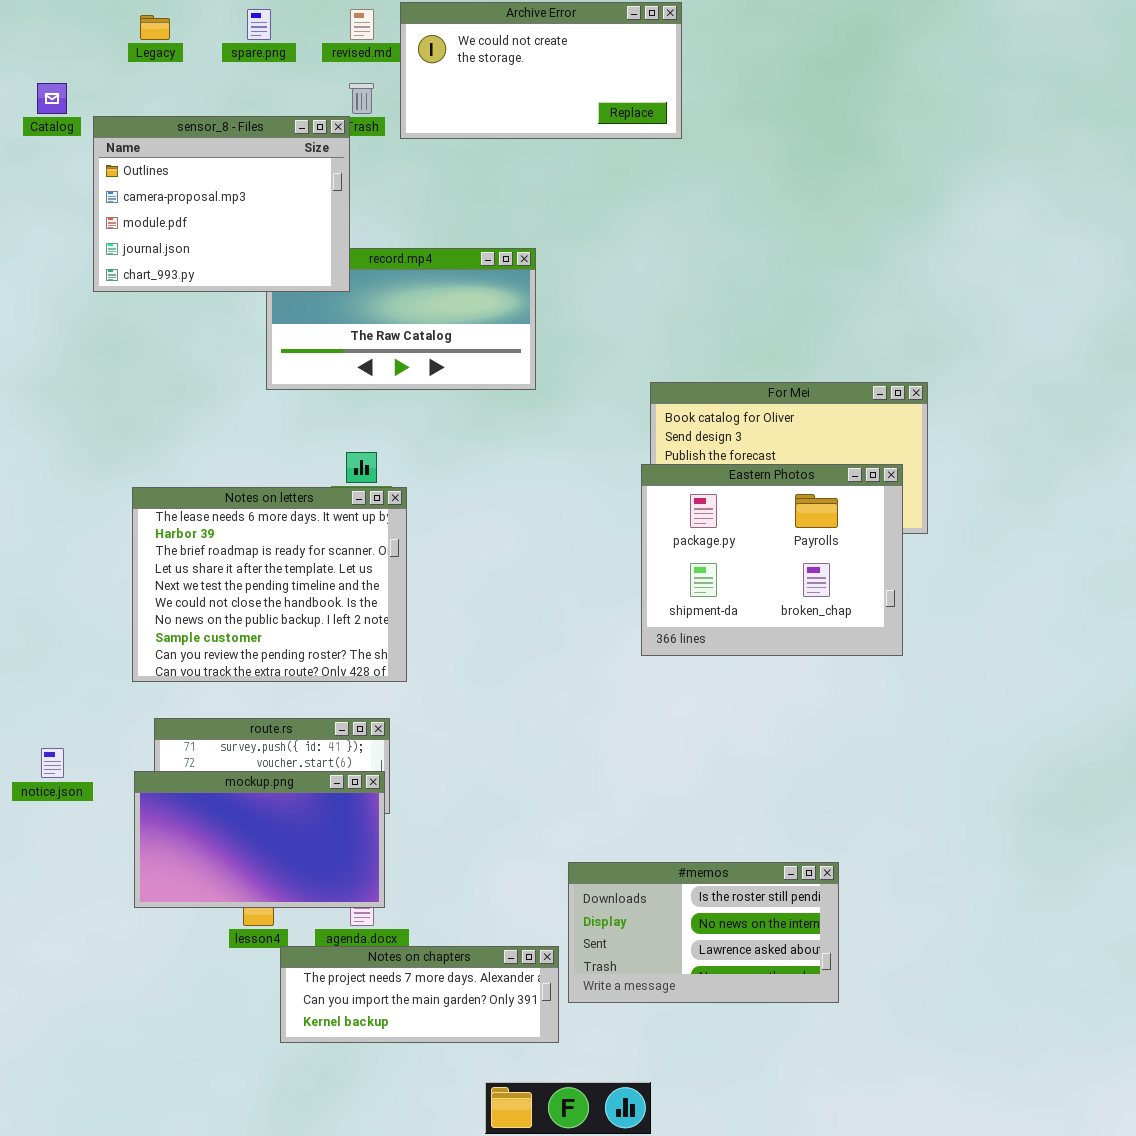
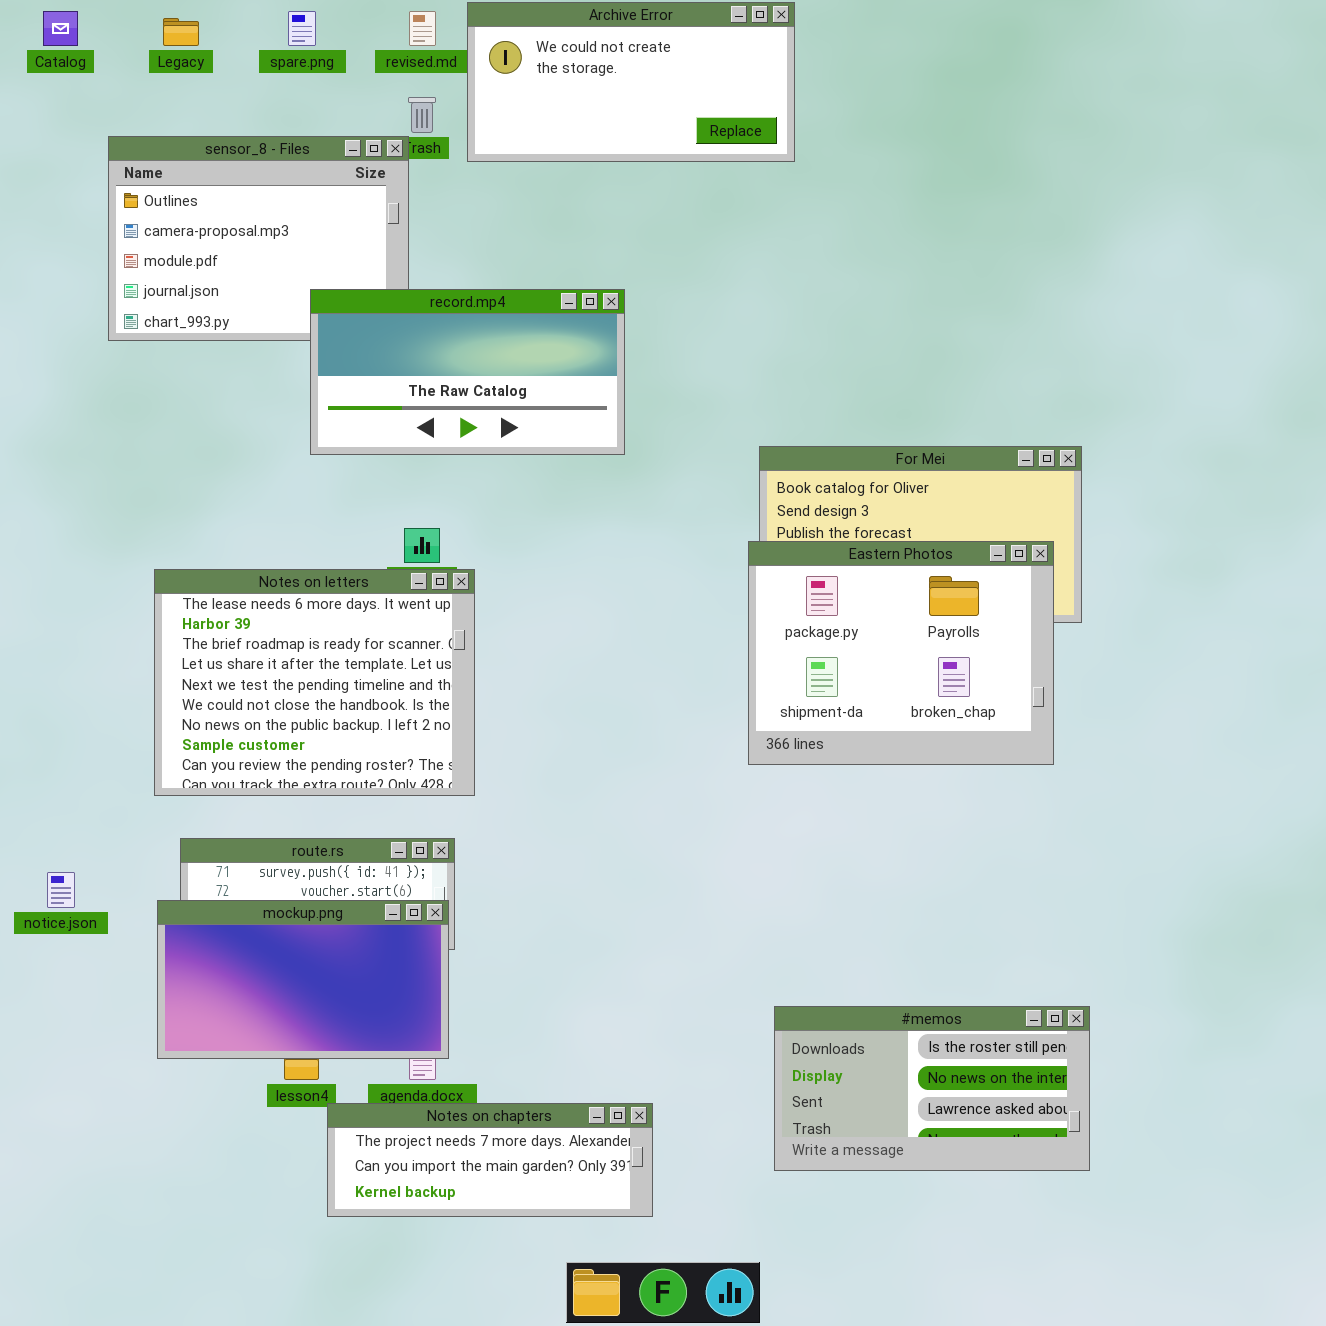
Catalog: [37,83,67,114] -> [43,11,78,46], moved
record.mp4: [266,248,536,390] -> [310,289,625,455], raised
#memos: [568,862,839,1003] -> [774,1006,1090,1171], moved

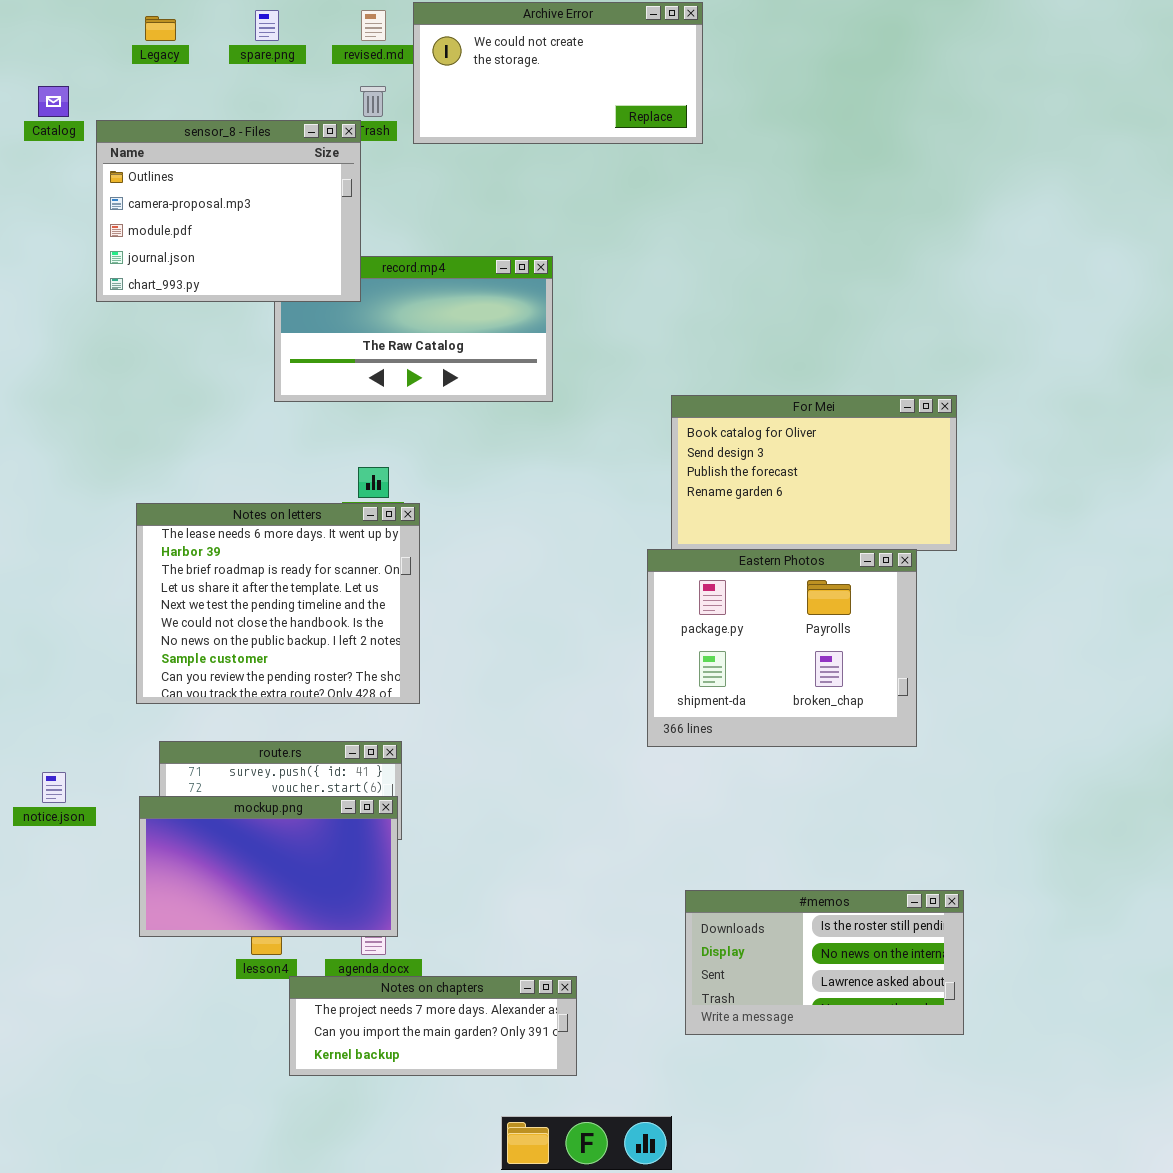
Catalog: [43,11,78,46] -> [38,86,69,117], moved
sensor_8 - Files: [108,136,409,341] -> [96,120,361,302], raised
Eastern Photos: [748,541,1054,765] -> [647,549,917,747], moved

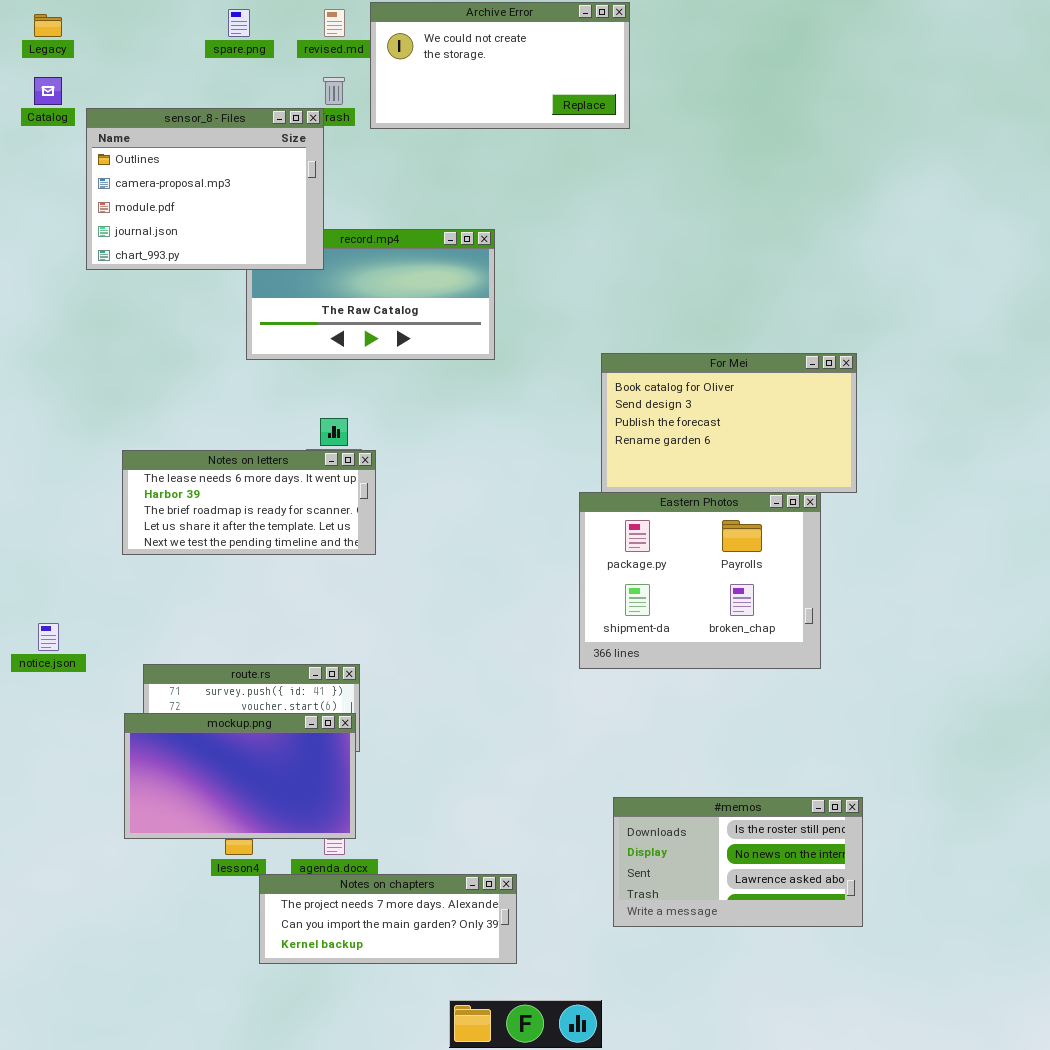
Legacy: [145,16,176,41] -> [34,14,62,37], moved
Notes on letters: [136,503,420,704] -> [122,450,376,555], resized
notice.json: [42,772,66,803] -> [38,623,59,651], moved

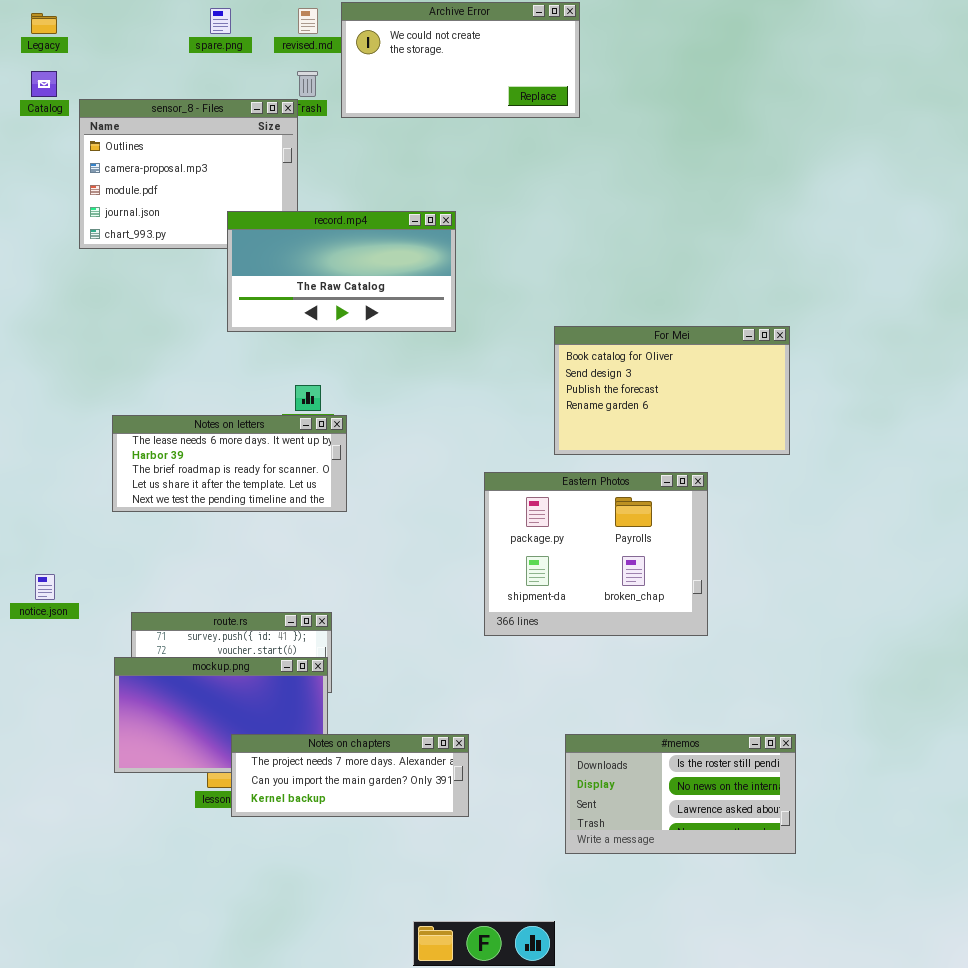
record.mp4: [246,229,495,360] -> [227,211,456,332], raised
Eastern Photos: [579,492,821,669] -> [484,472,708,636], moved
Notes on chapters: [259,874,517,964] -> [231,734,469,817], moved

